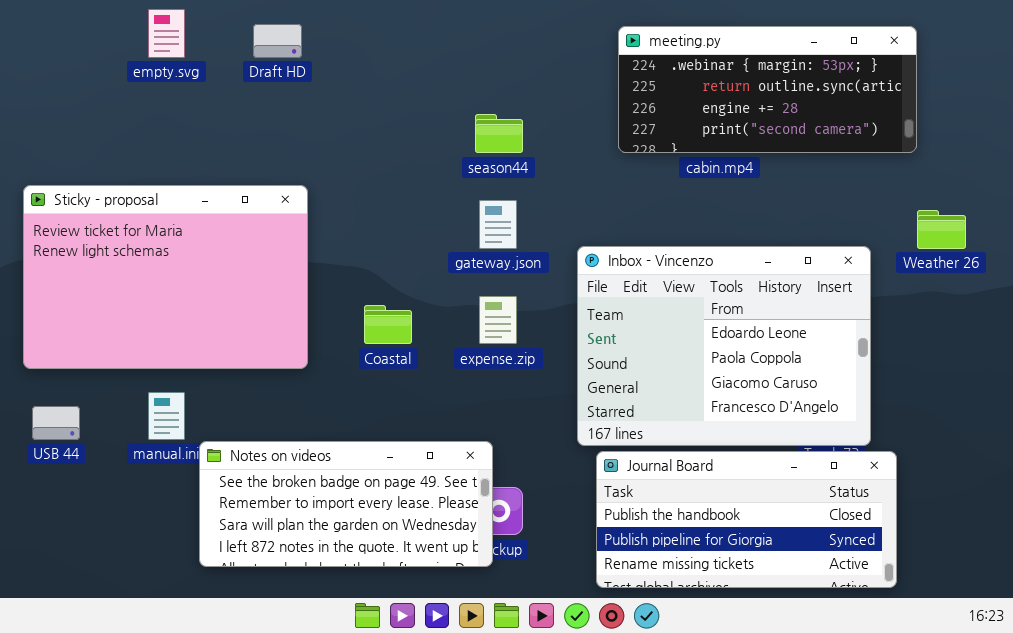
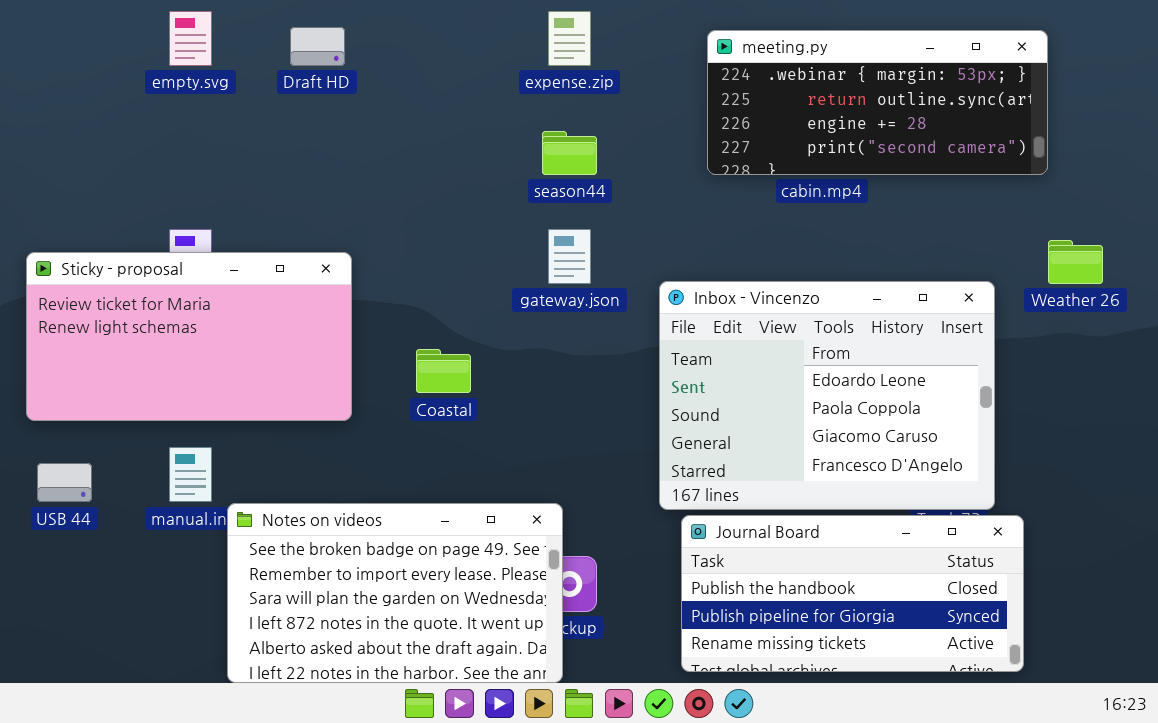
Sticky - proposal: [23,185,308,369] -> [26,252,352,421], resized
expense.zip: [479,296,517,344] -> [548,11,591,66], moved
Notes on videos: [199,441,493,567] -> [227,503,563,683], resized

